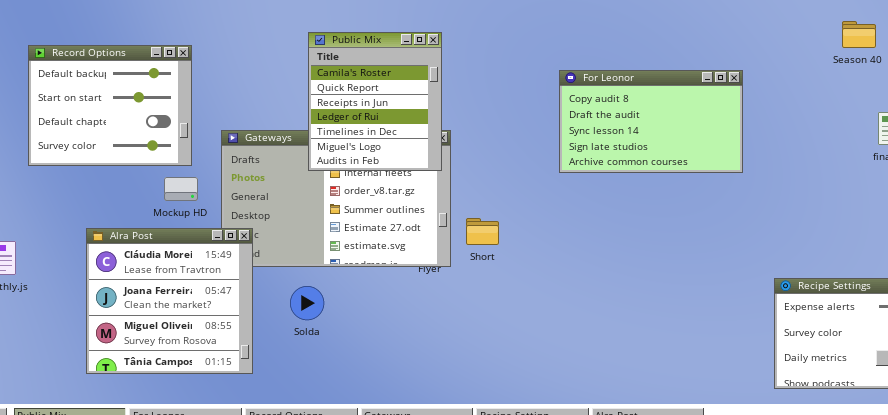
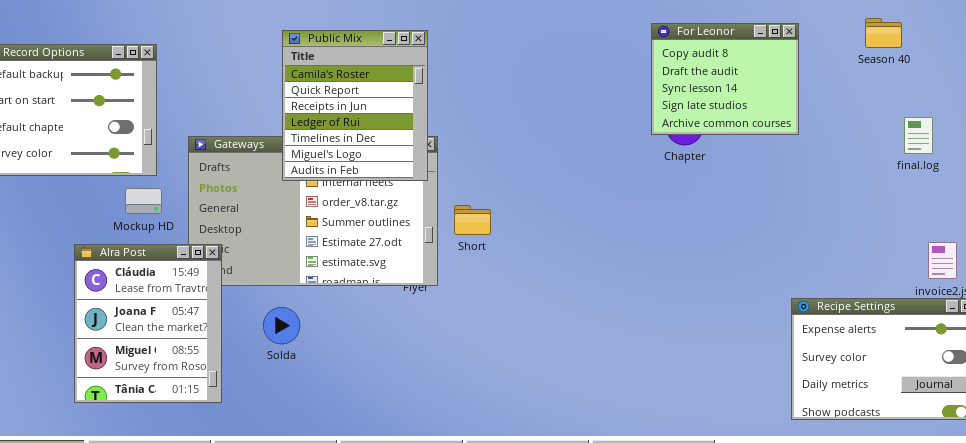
For Leonor: [559,70,743,173] -> [651,23,799,135], moved, resized
Short: [466,218,499,245] -> [454,205,491,235], moved
Alra Post: [86,228,253,374] -> [74,244,222,403], resized

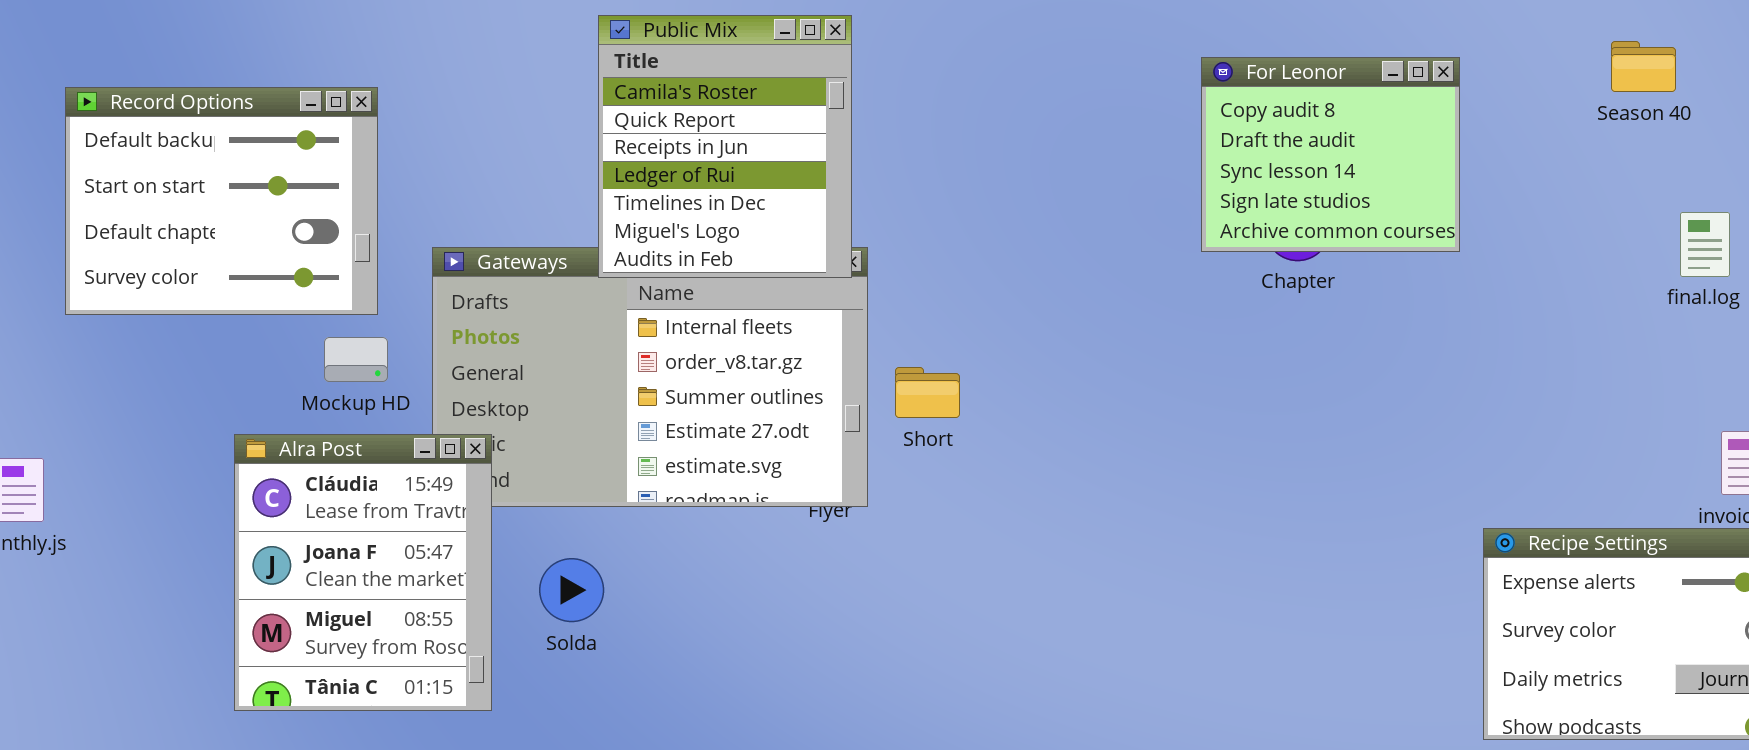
For Leonor: [651,23,799,135] -> [1201,57,1460,252], moved
Public Mix: [282,30,428,181] -> [598,15,852,278], moved
Solda: [263,307,300,344] -> [539,558,604,622], moved

